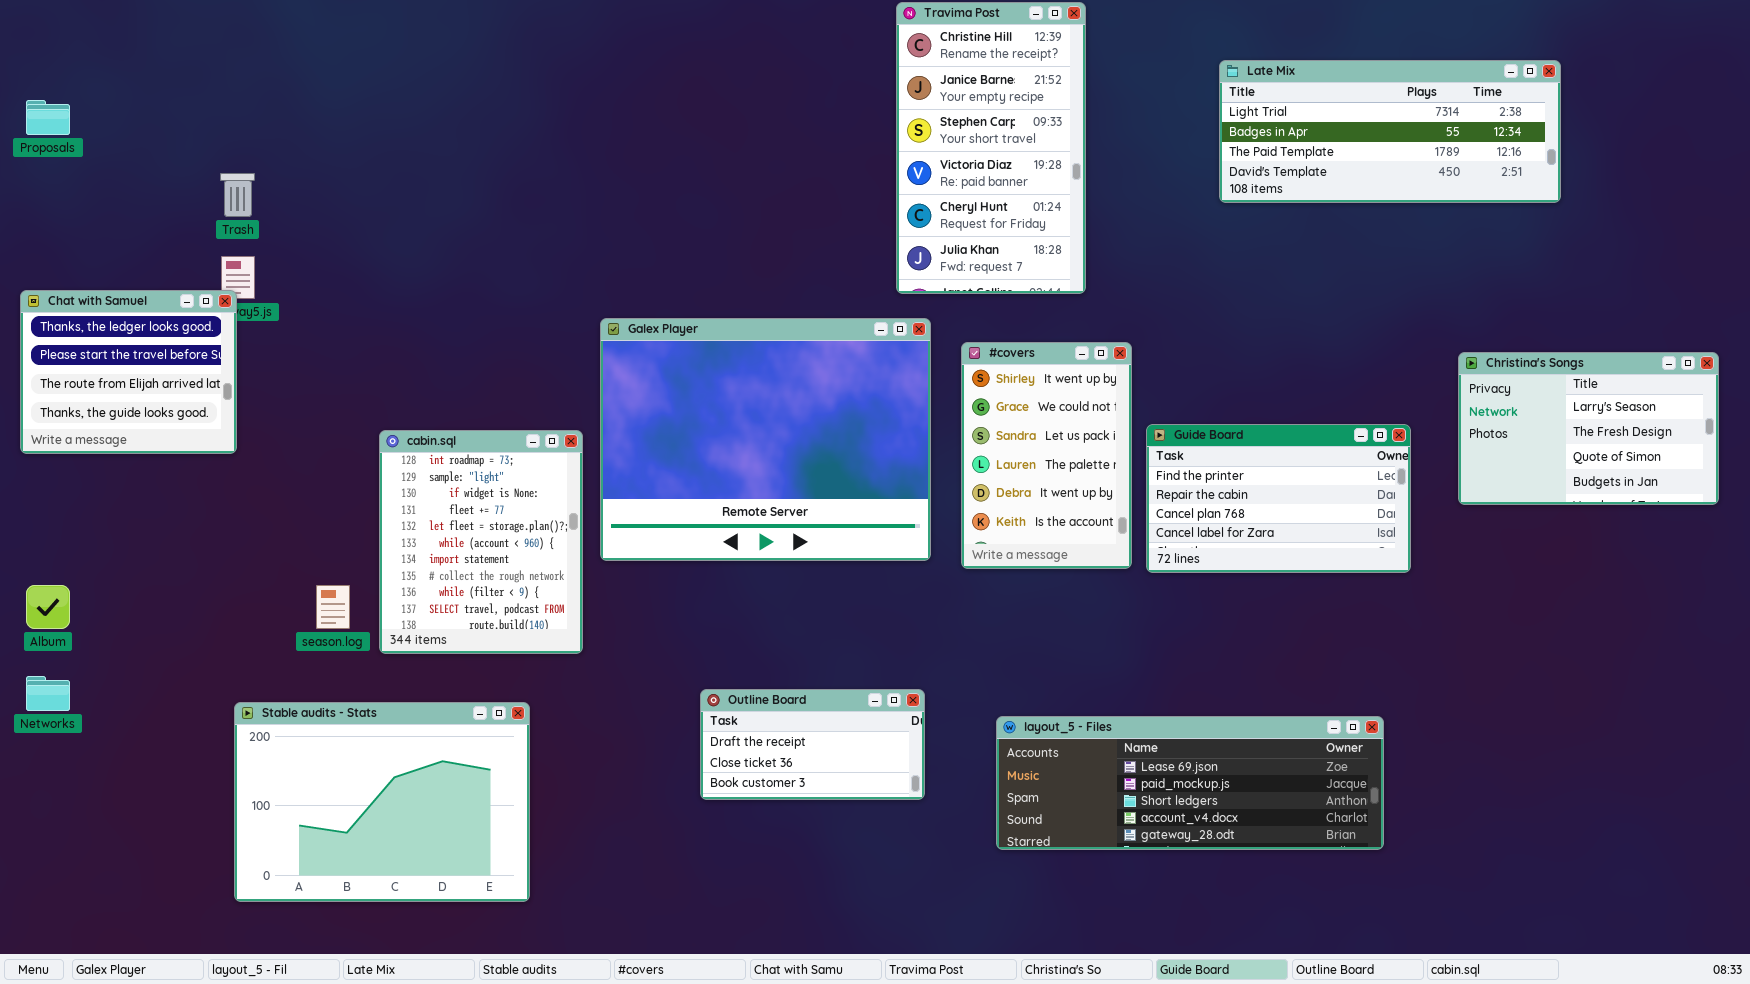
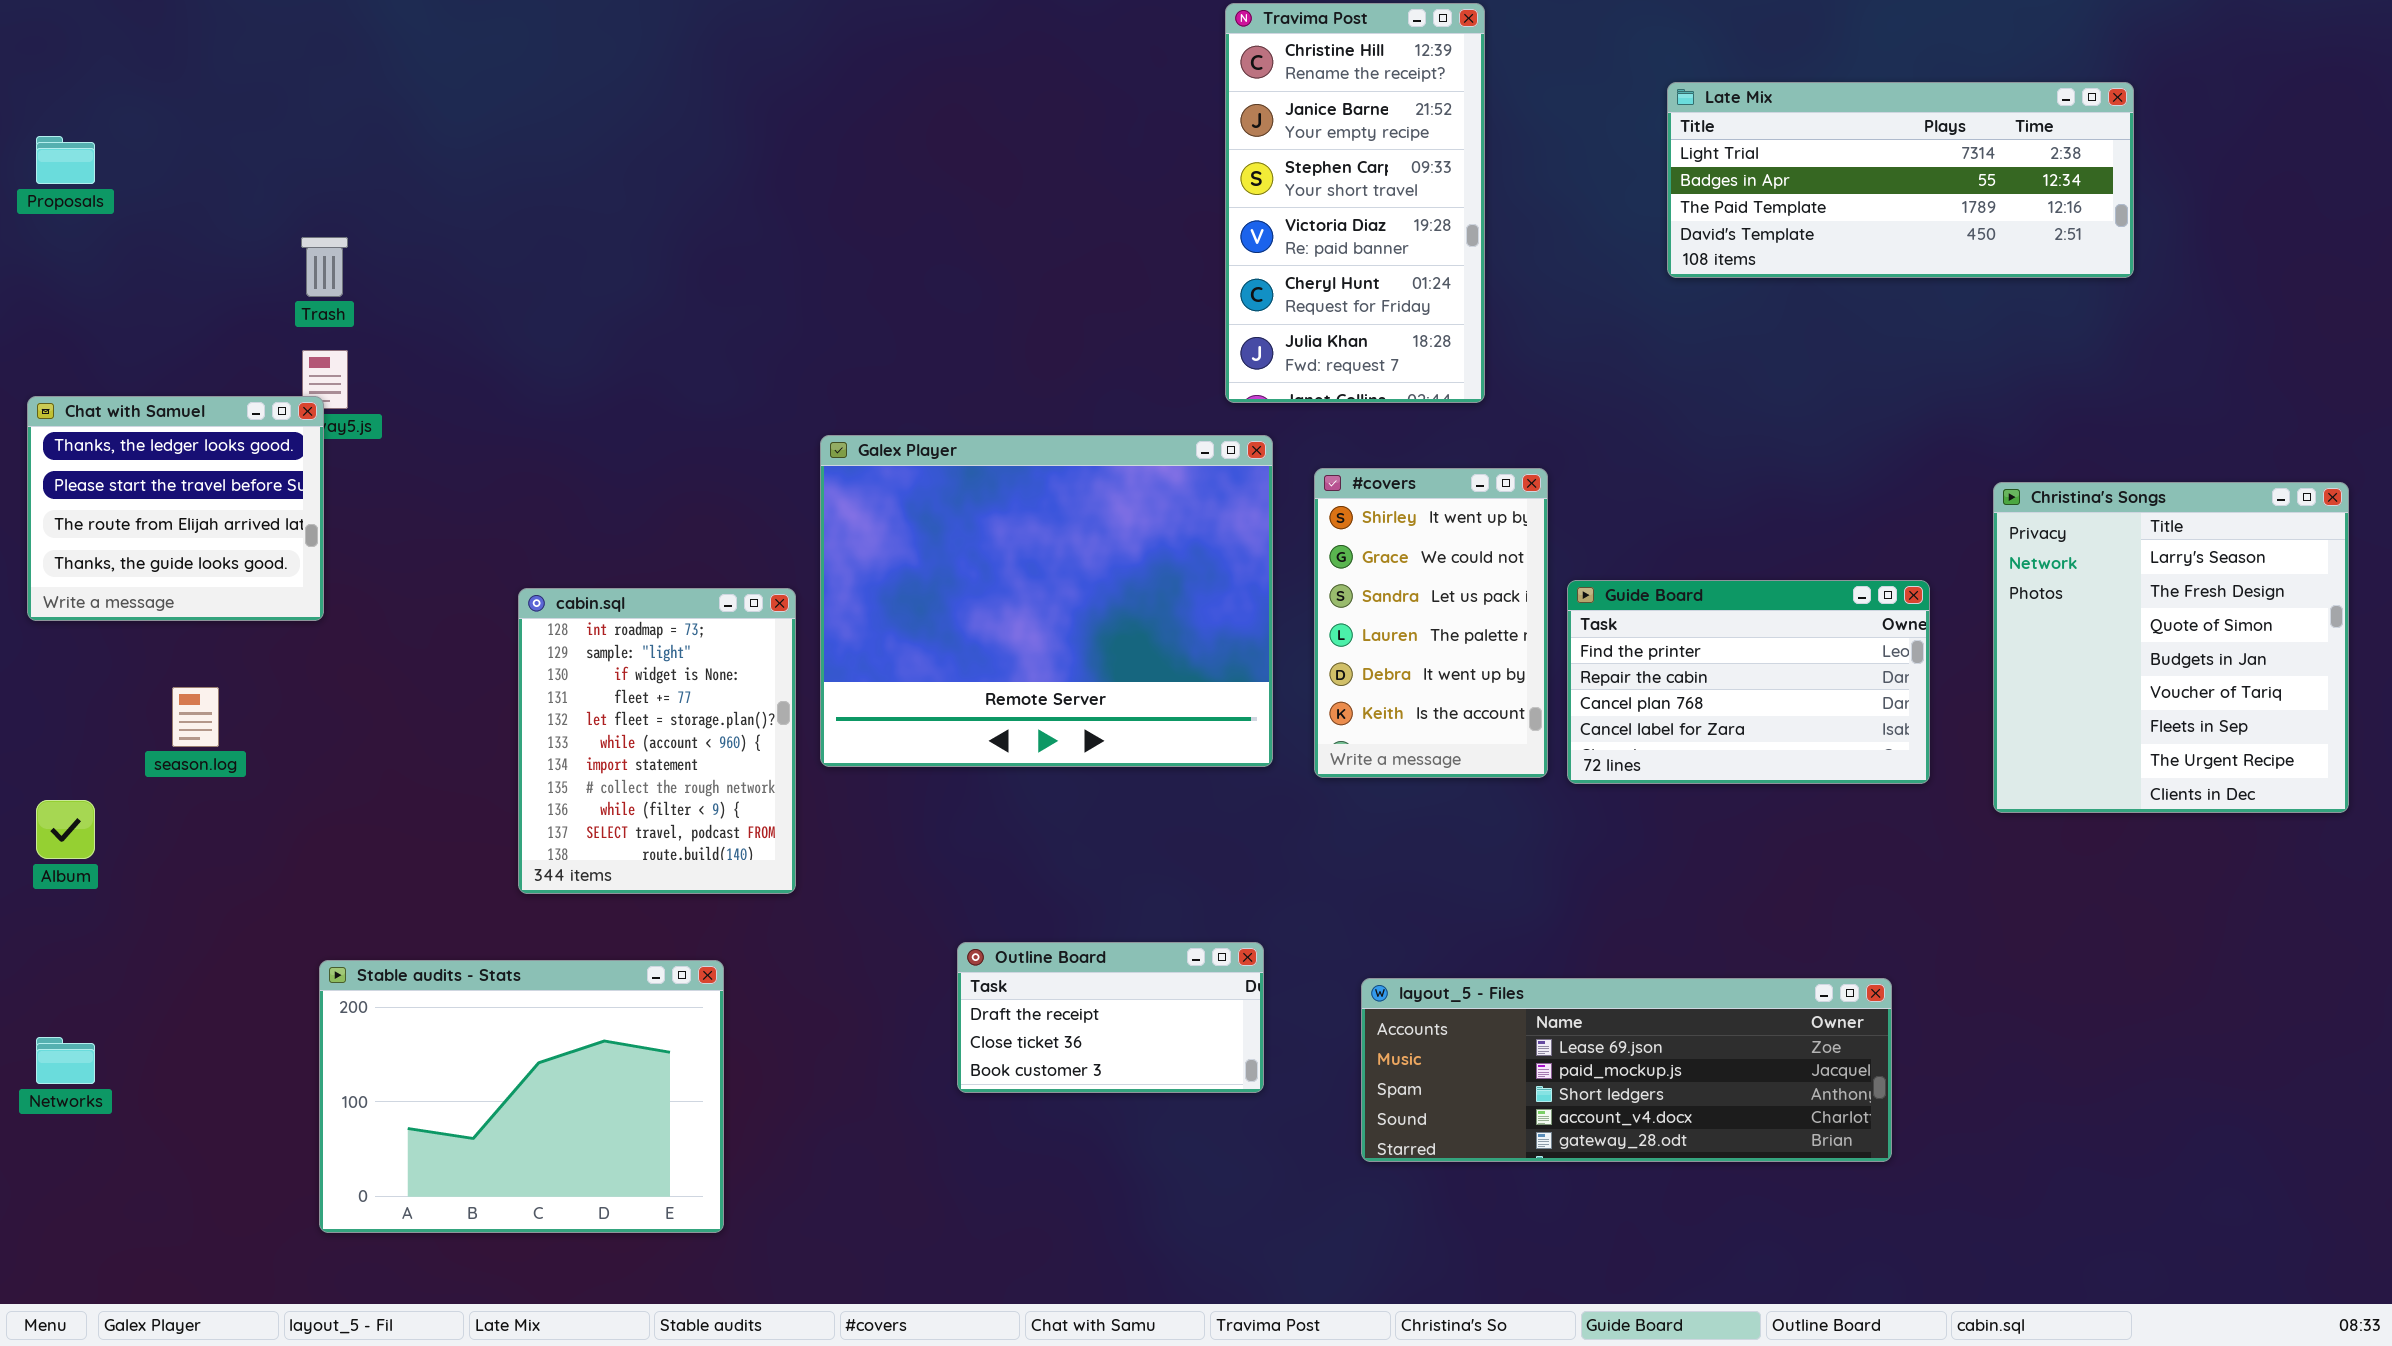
Christina's Songs: [1458,352,1719,505] -> [1993,482,2349,813], resized
season.log: [316,585,350,629] -> [172,687,219,747], moved
Networks: [26,676,70,711] -> [36,1037,95,1084], moved

